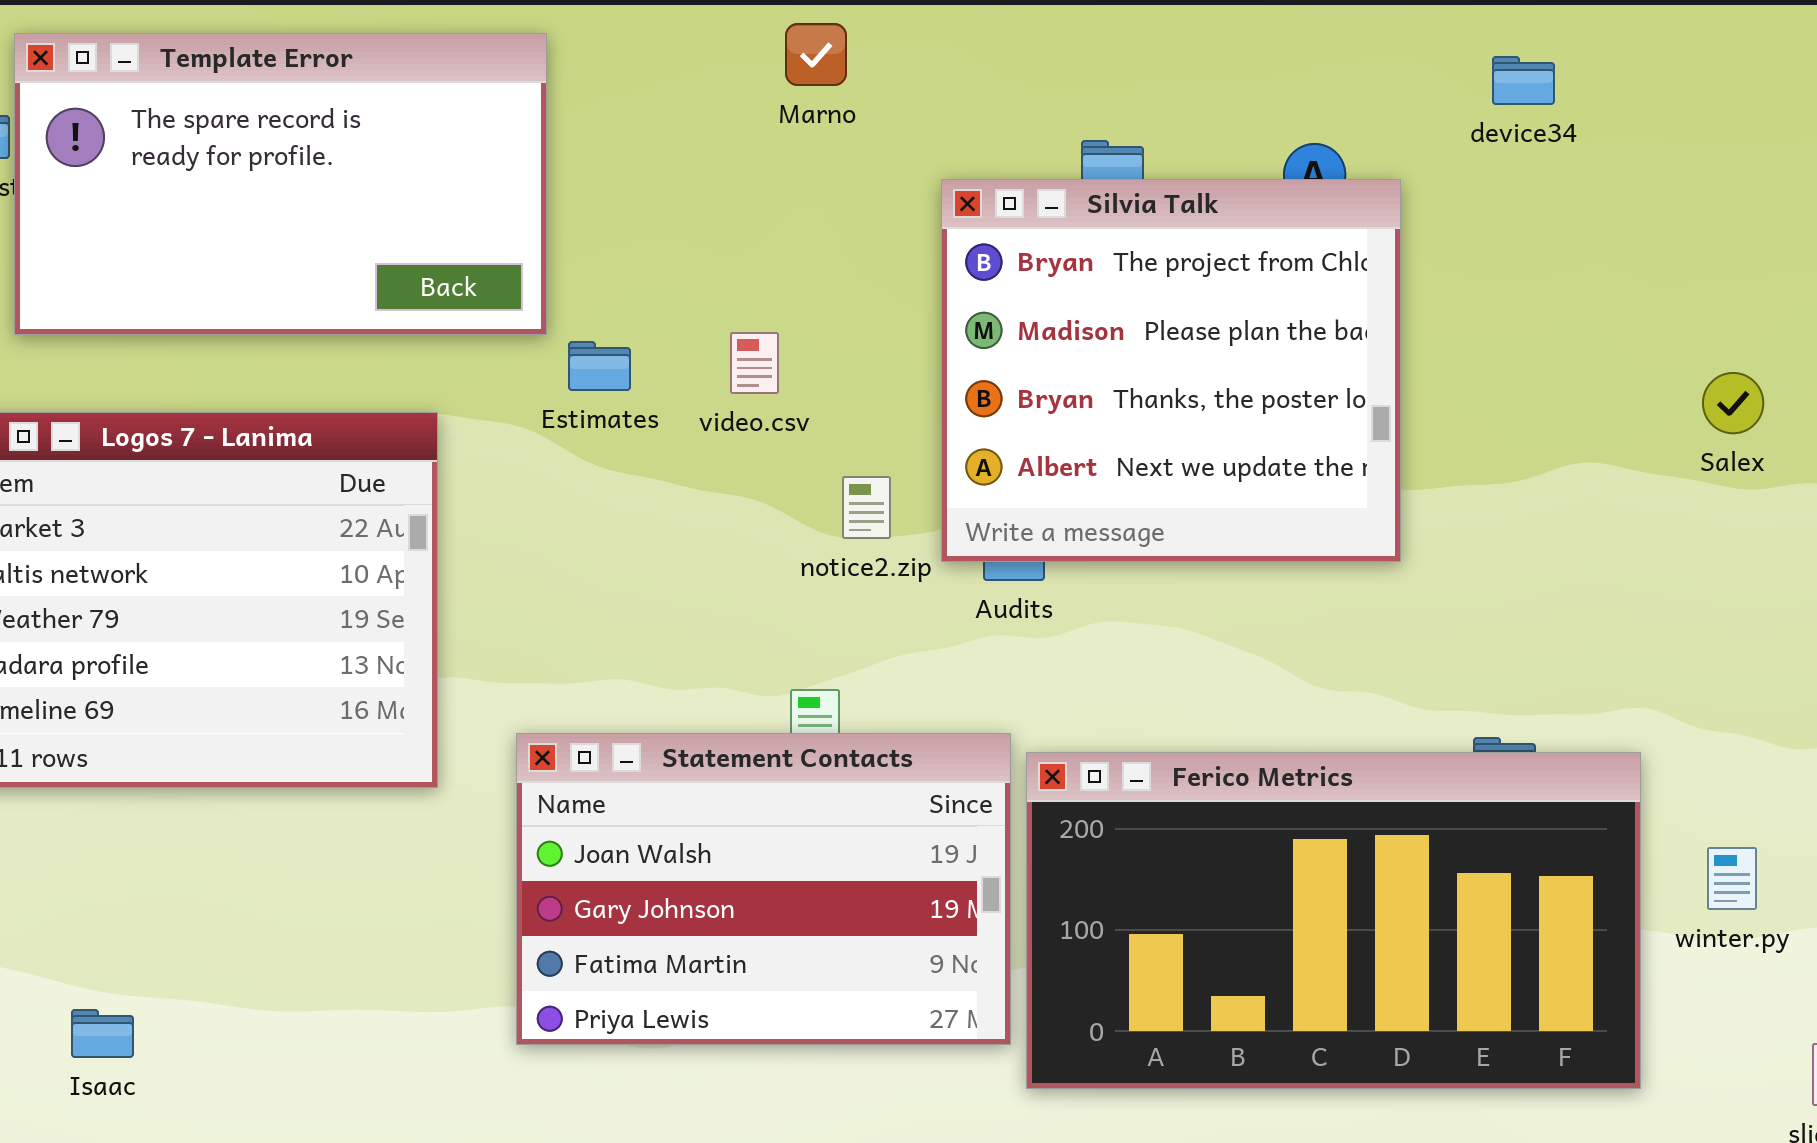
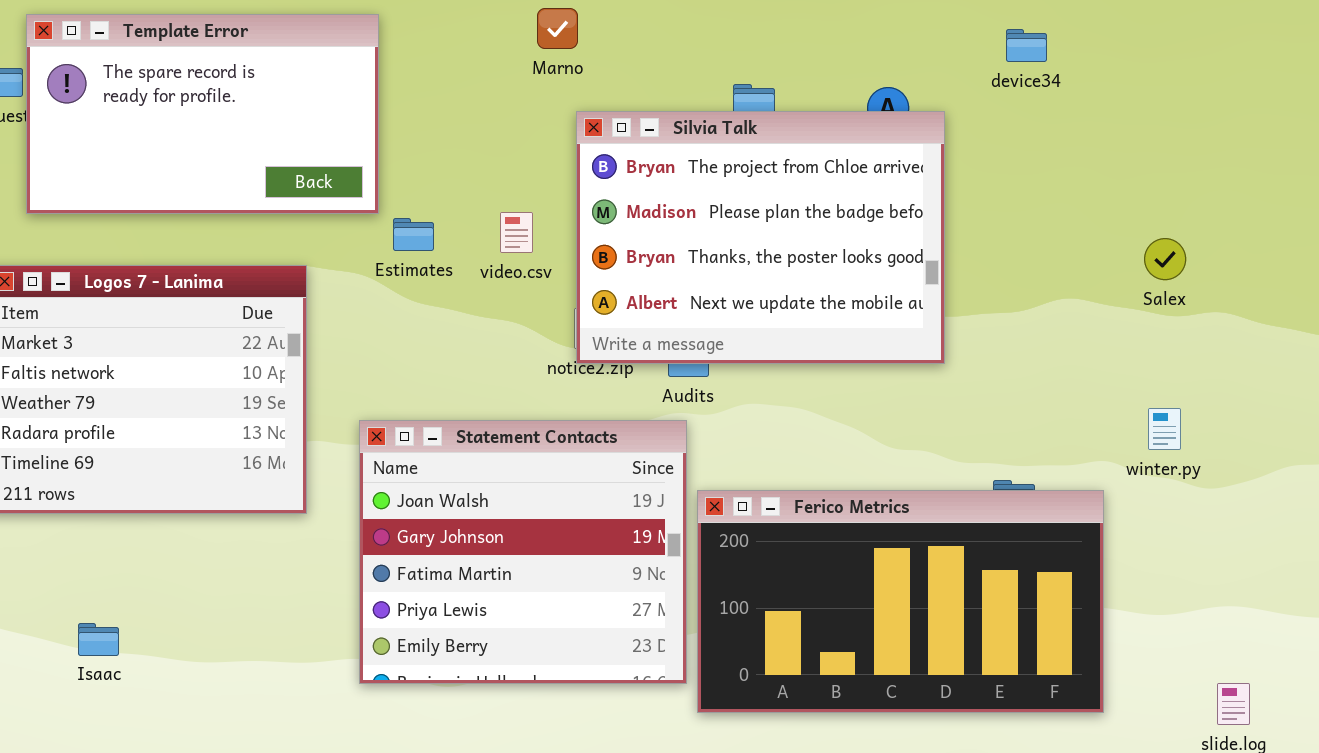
Silvia Talk: [941,179,1401,562] -> [576,111,945,364], resized
Statement Contacts: [516,733,1011,1045] -> [359,420,687,684], resized
winter.py: [1707,847,1757,910] -> [1148,408,1181,450], moved
Isaac: [71,1009,134,1058] -> [78,623,119,656], moved

